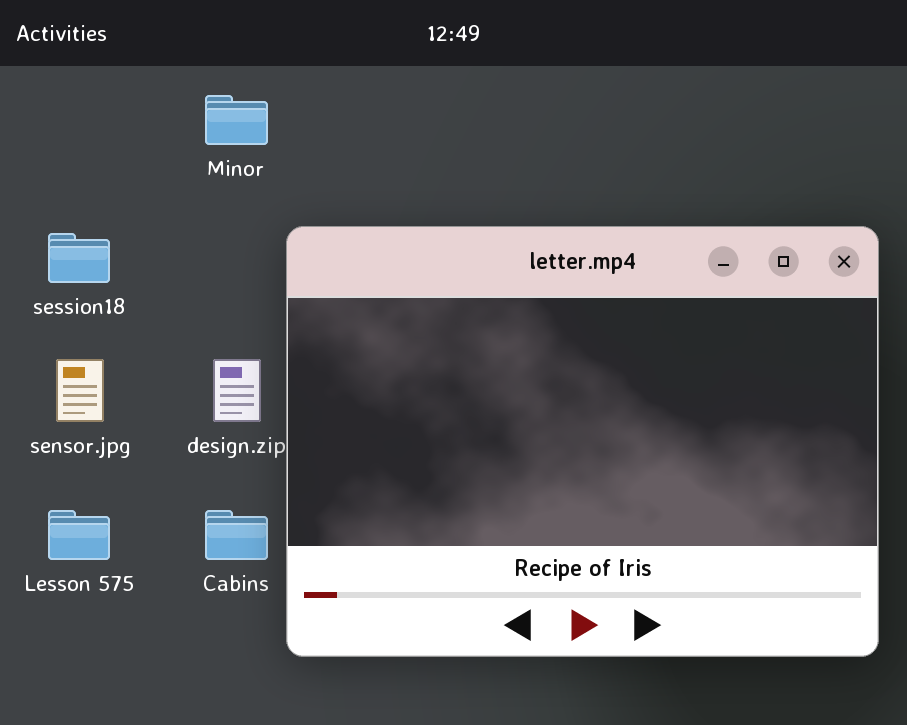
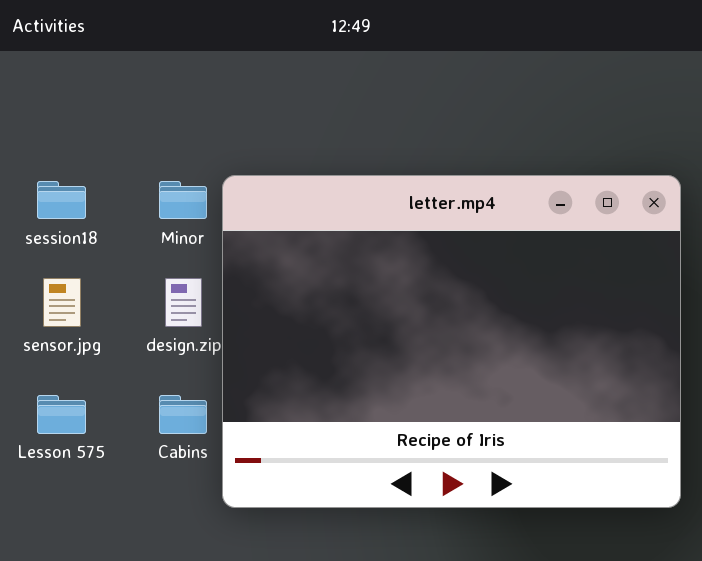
Minor: [205,95,268,145] -> [159,181,207,219], moved

